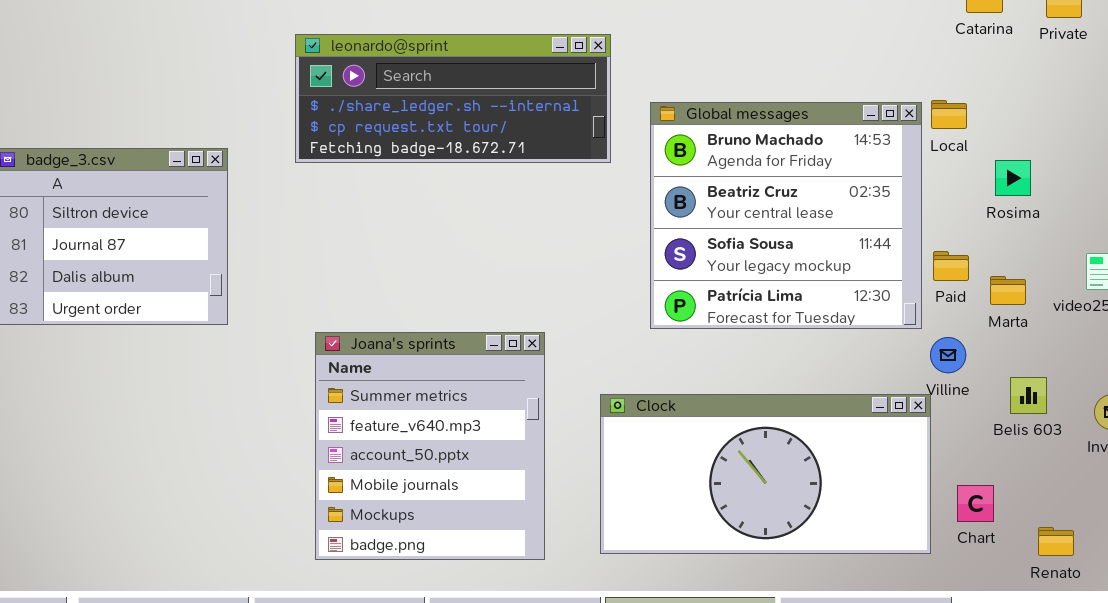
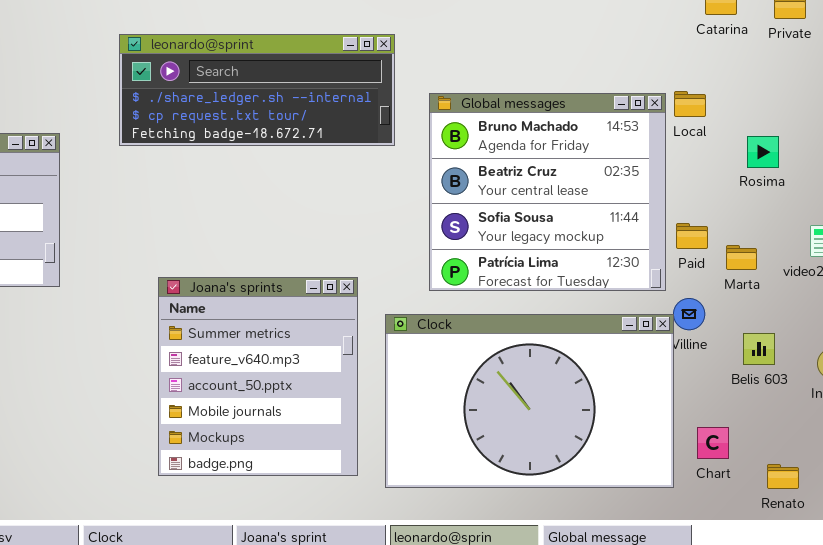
Rosima: [995,160,1031,196] -> [747,136,779,168], moved
Joana's sprints: [315,332,545,560] -> [158,277,358,476], moved
Clock: [600,394,931,554] -> [385,314,674,488], resized

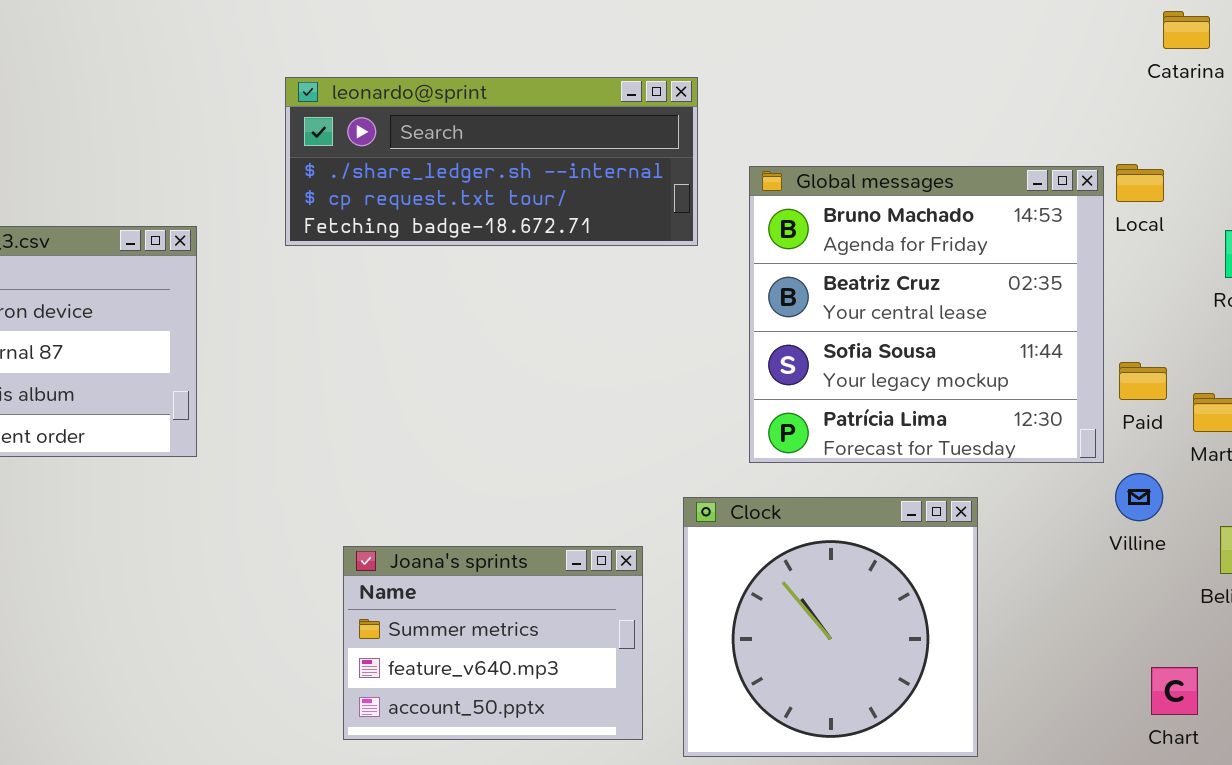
Joana's sprints: [158,277,358,476] -> [343,546,643,740], resized
Clock: [385,314,674,488] -> [683,497,978,757], resized

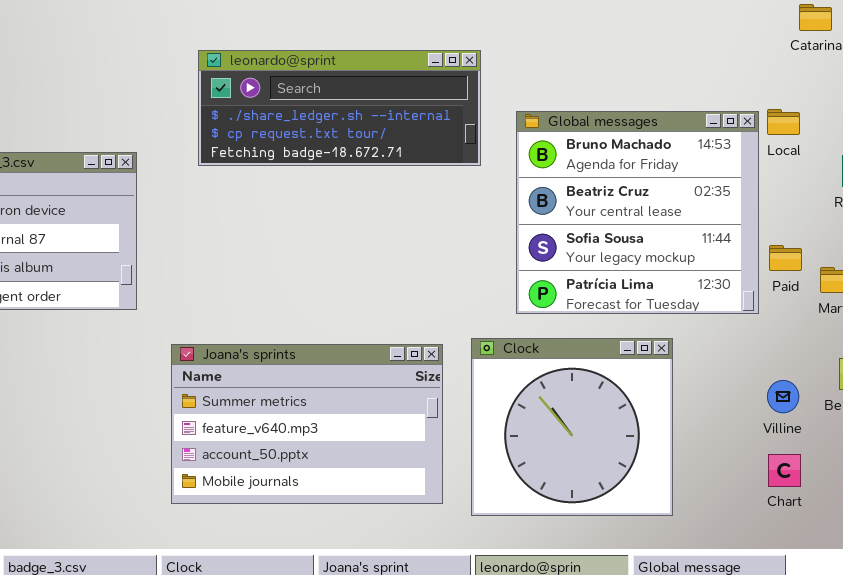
Villine: [1115,473,1163,521] -> [767,380,799,413], moved
Joana's sprints: [343,546,643,740] -> [171,344,443,504], resized
Chart: [1151,667,1198,715] -> [768,454,801,487], moved

